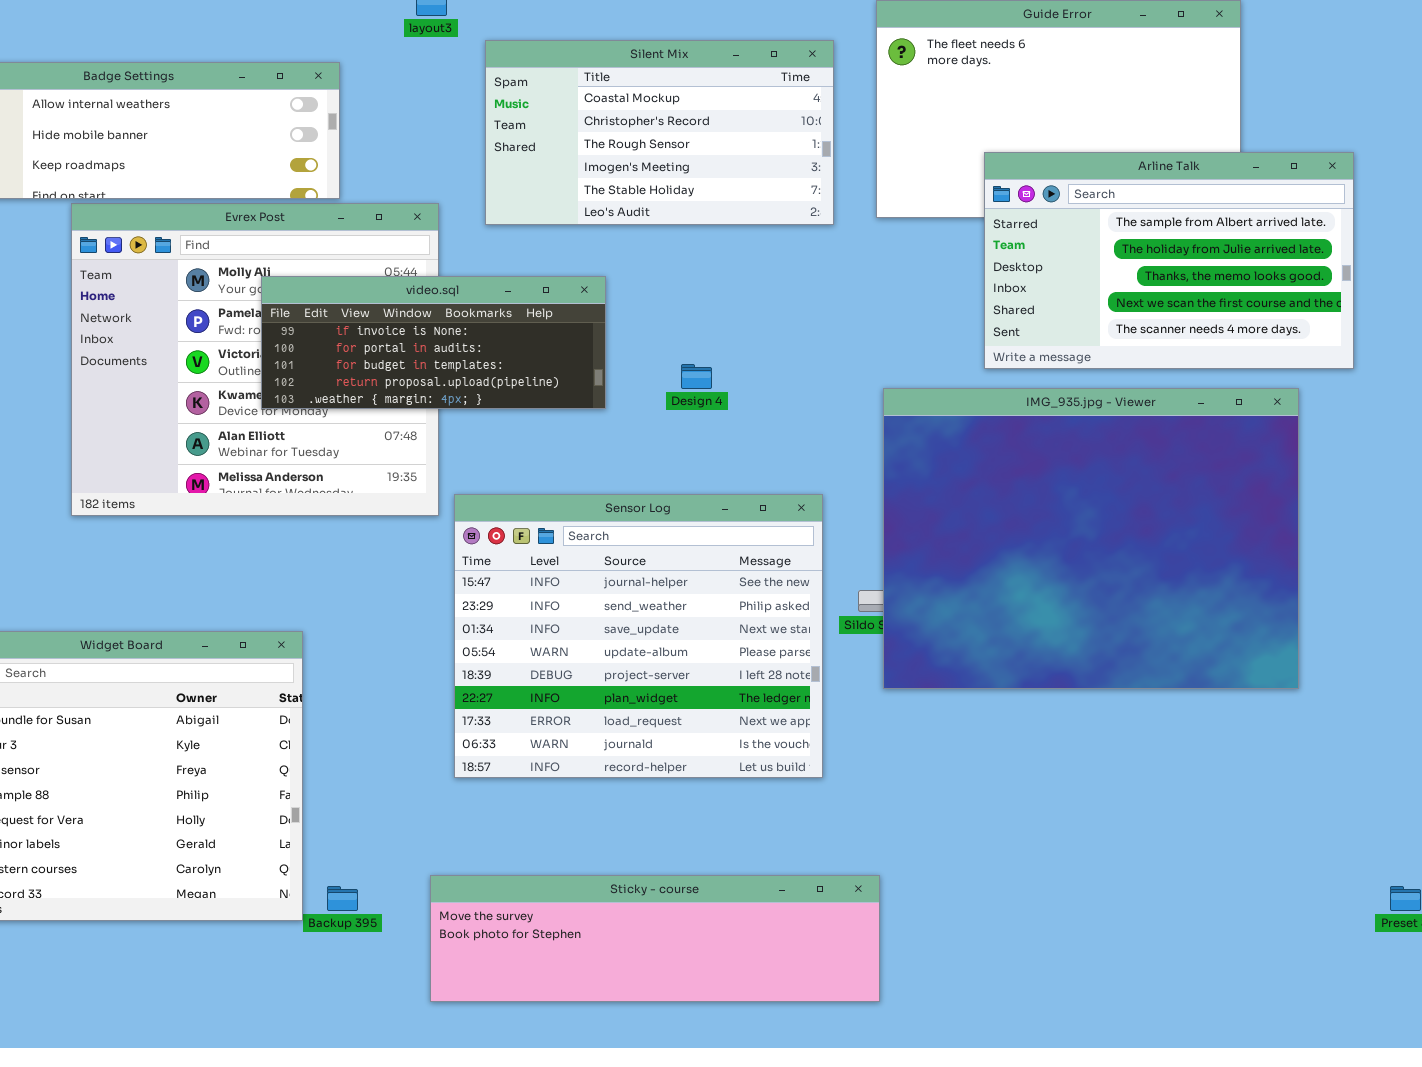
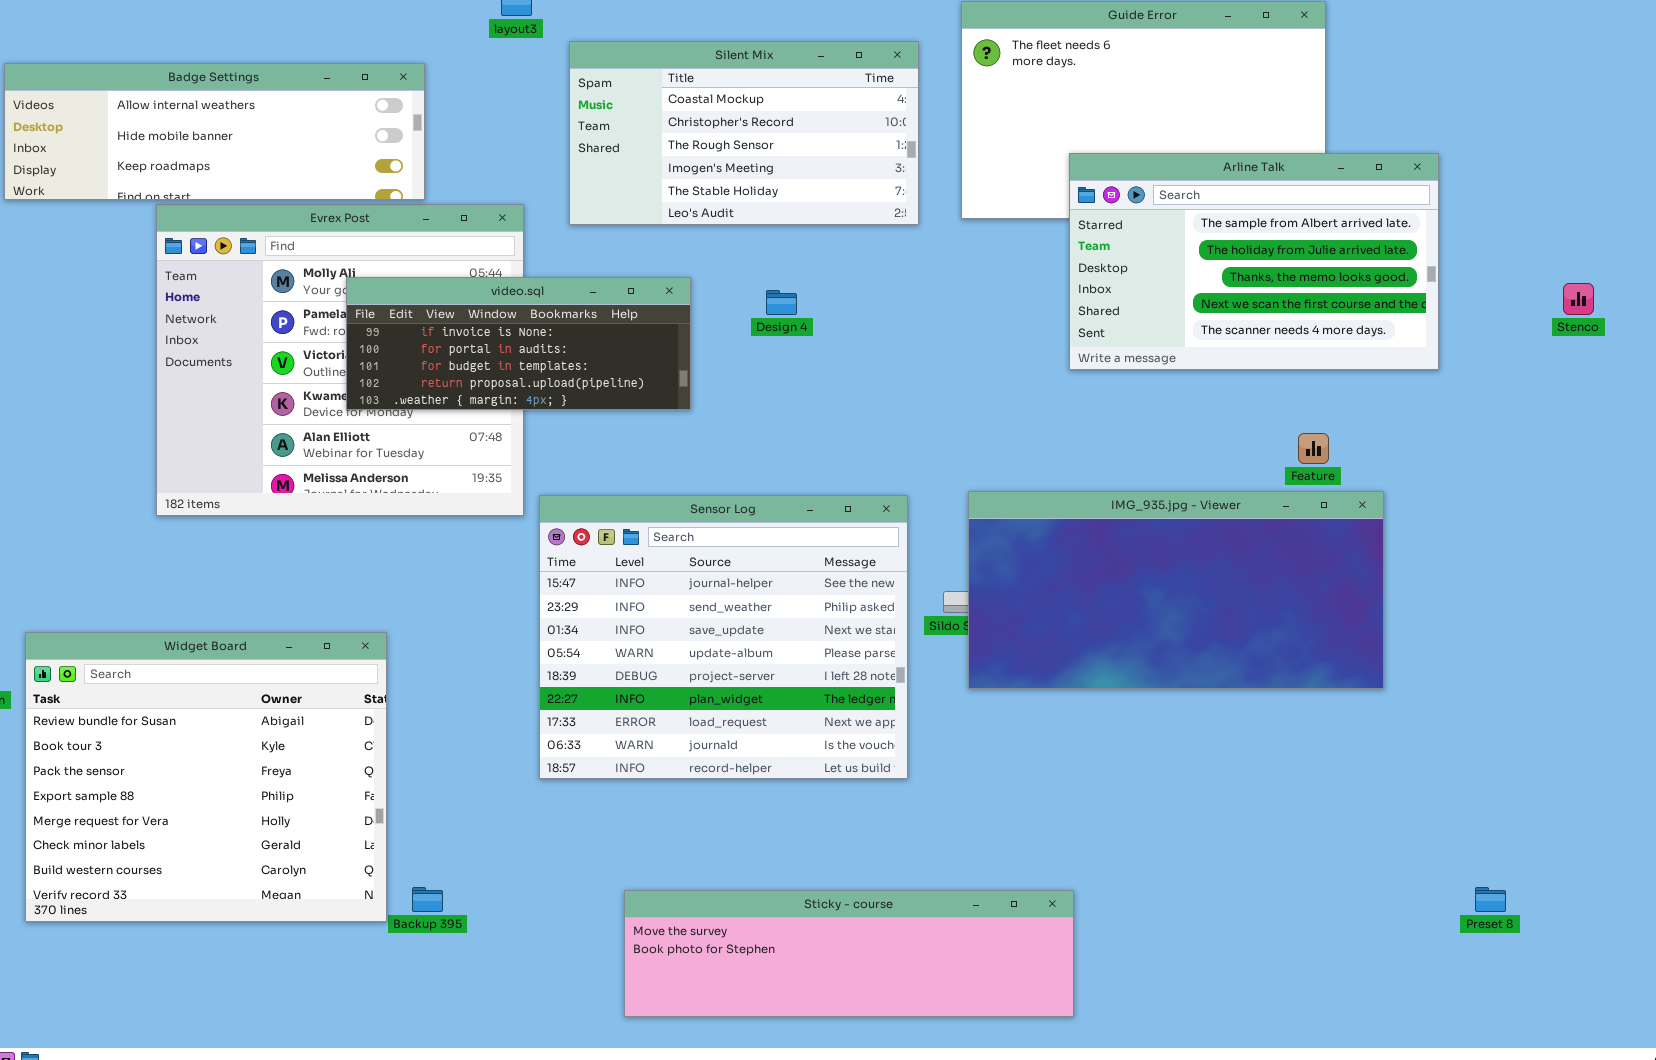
Design 4: [681,364,712,389] -> [766,290,797,315], moved
IMG_935.jpg - Viewer: [883,388,1299,689] -> [968,491,1384,689], resized
Sticky - course: [430,875,880,1002] -> [624,890,1074,1017], moved

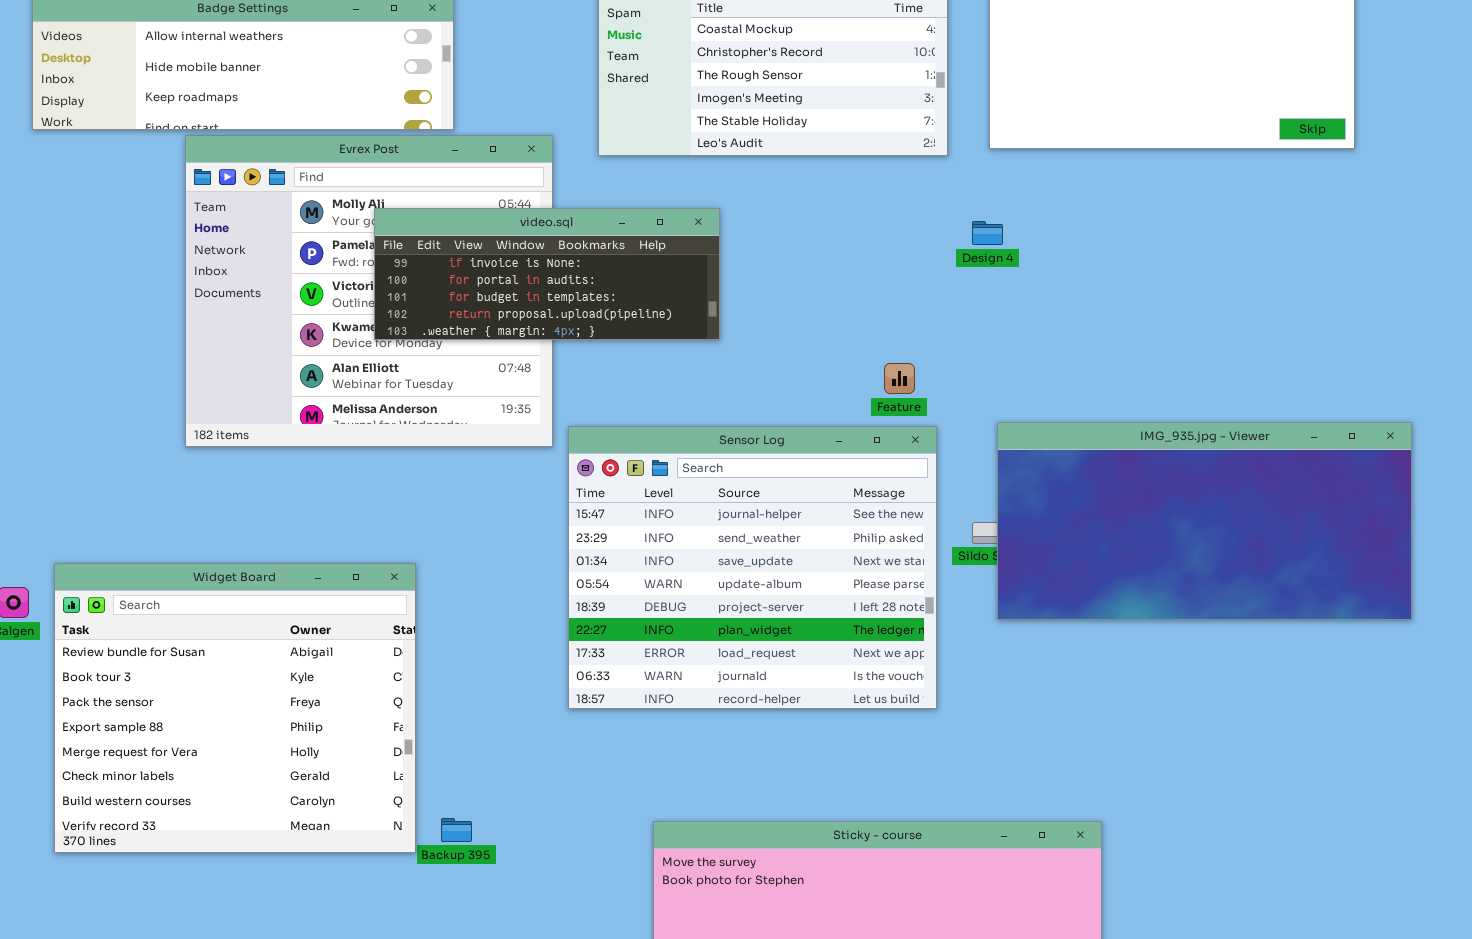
Arline Talk: [1069,153,1439,370] -> none, closed
Design 4: [766,290,797,315] -> [972,221,1003,245], moved
Feature: [1298,433,1329,464] -> [884,363,915,394], moved

